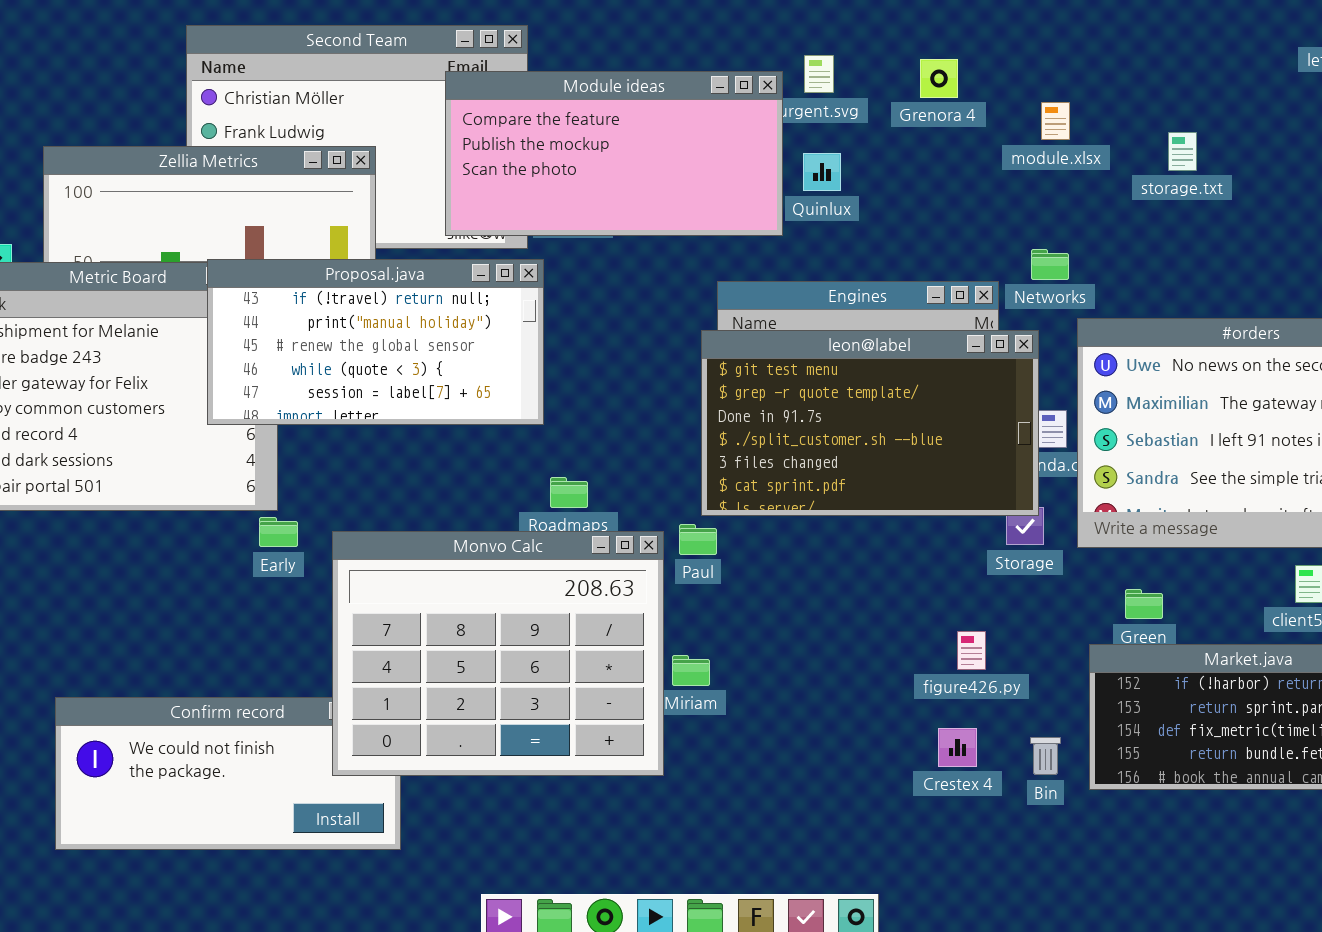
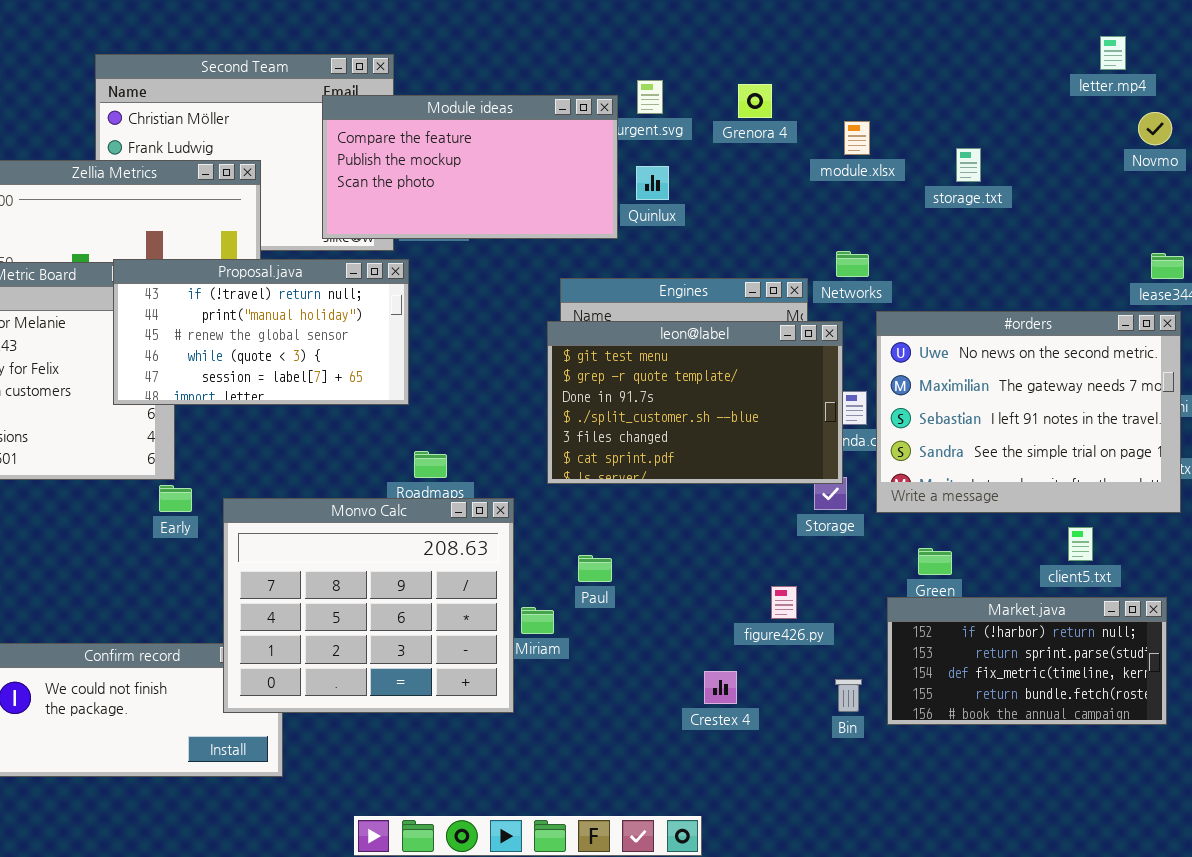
Paul: [679,524,717,555] -> [578,555,612,582], moved
Crestex 4: [938,728,977,767] -> [704,671,737,704], moved

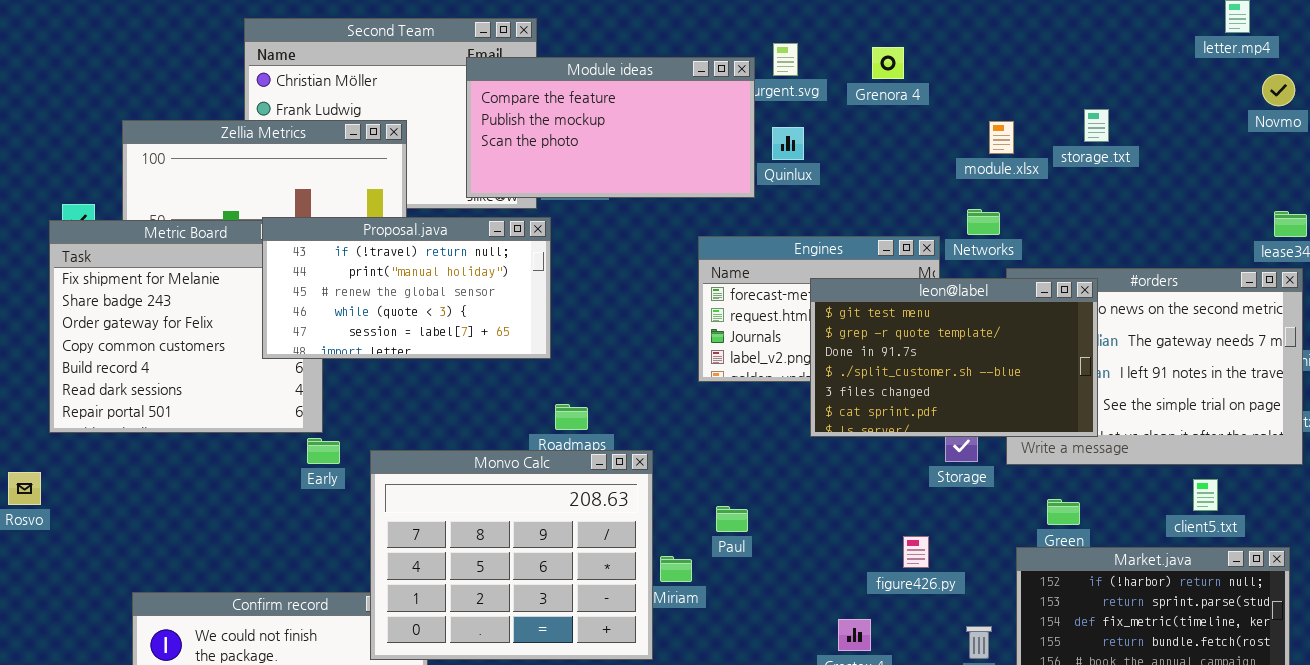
module.xlsx: [844,121,870,155] -> [989,121,1014,154], moved
leon@label: [547,321,843,484] -> [810,278,1098,437], moved

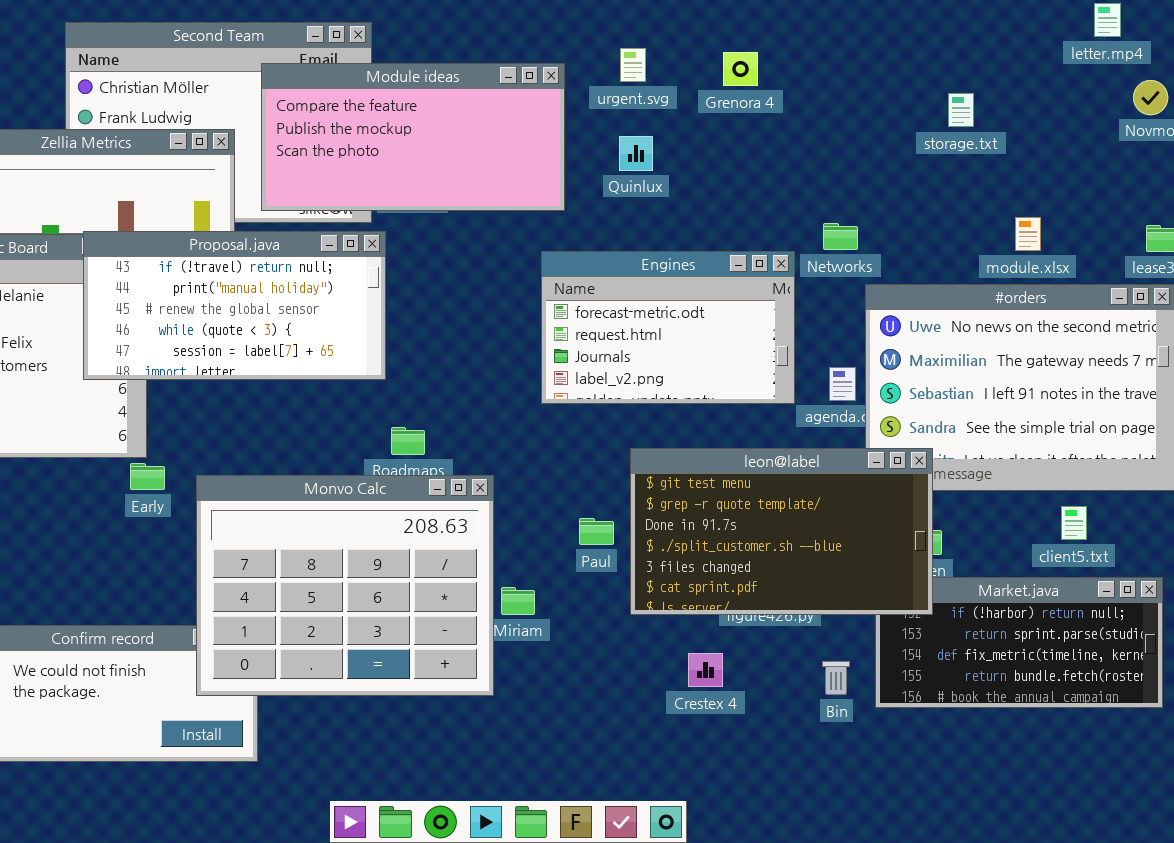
Module ideas: [466,57,755,198] -> [261,63,565,211], moved
storage.txt: [1084,109,1109,142] -> [948,93,974,127], moved
module.xlsx: [989,121,1014,154] -> [1015,217,1041,251], moved
leon@label: [810,278,1098,437] -> [630,448,933,615], moved
Paul: [716,506,748,532] -> [579,518,614,545], moved

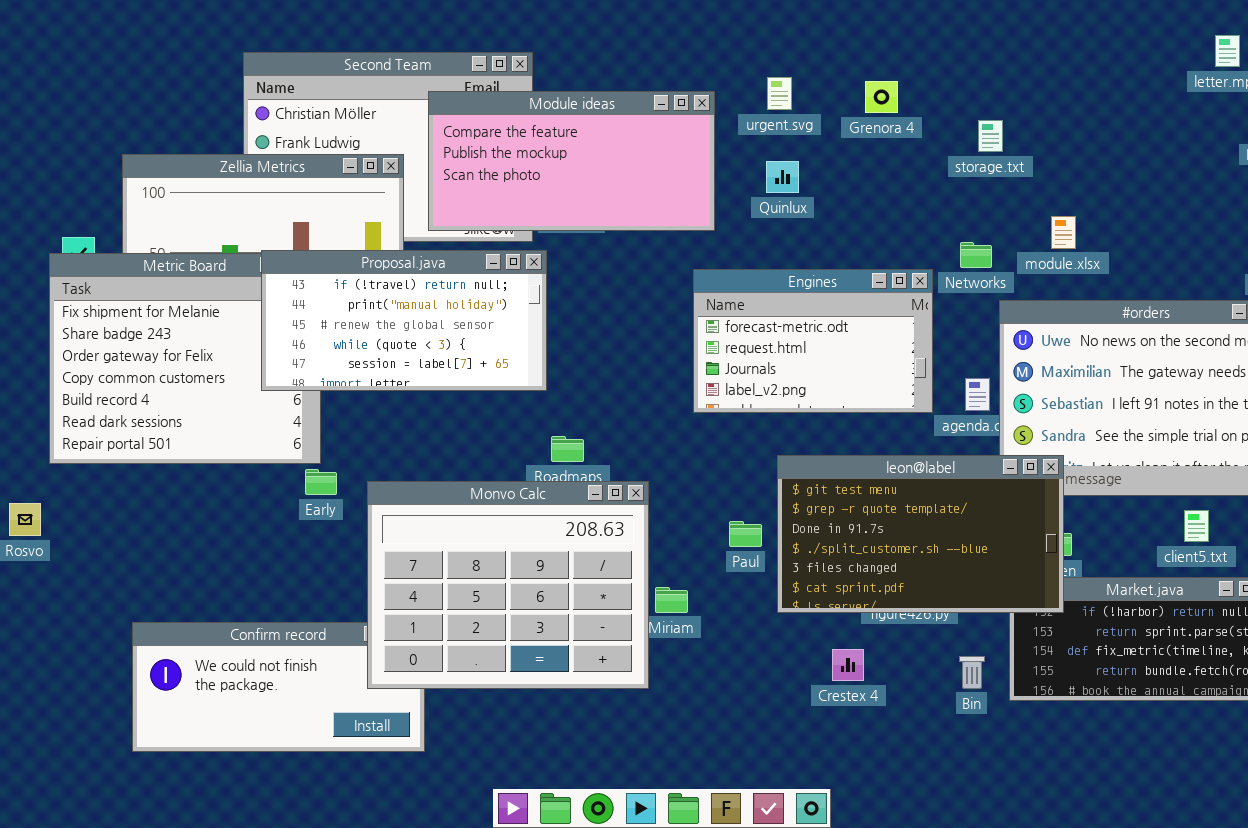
storage.txt: [948,93,974,127] -> [978,120,1003,152], moved
module.xlsx: [1015,217,1041,251] -> [1051,216,1076,249], moved

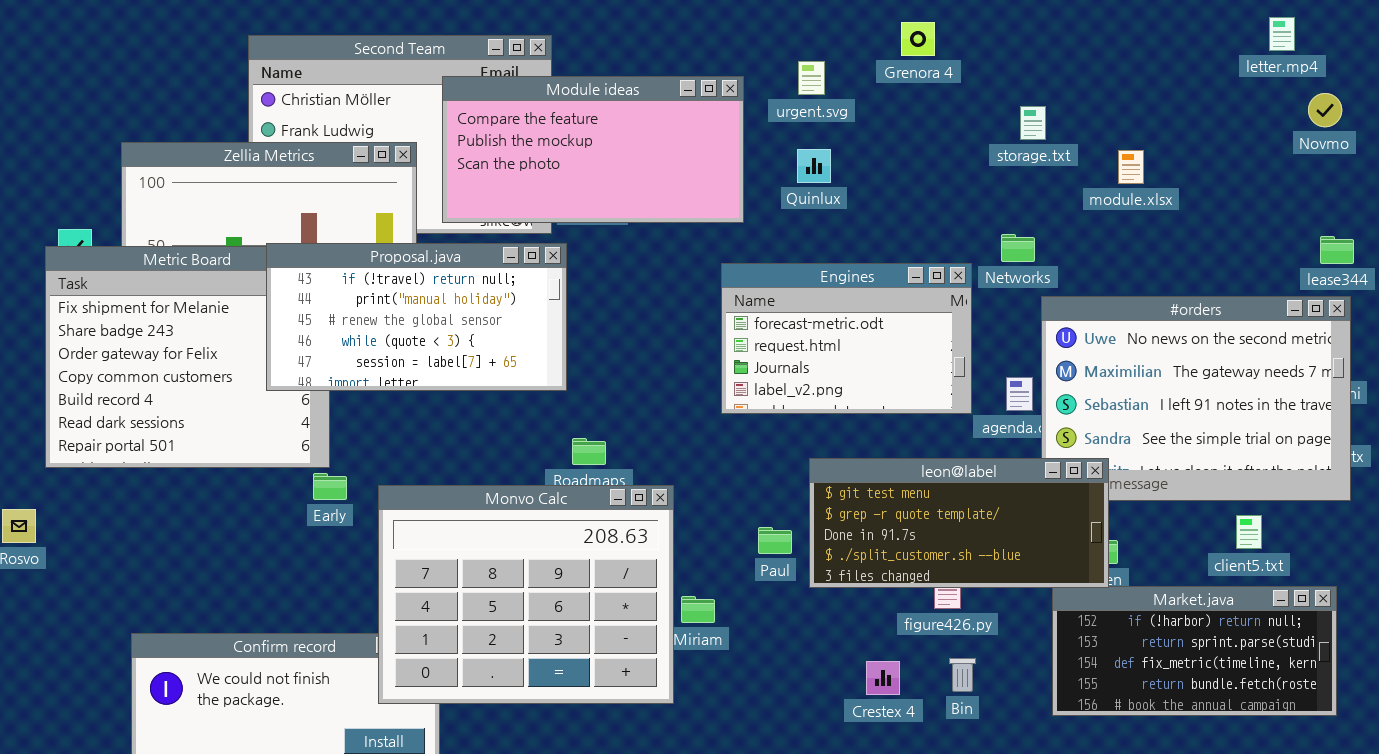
Grenora 4: [865,81,898,113] -> [901,22,935,56], moved
module.xlsx: [1051,216,1076,249] -> [1118,150,1144,184], moved
leon@label: [777,455,1064,613] -> [809,458,1109,588], resized
Bin: [959,656,985,689] -> [949,658,976,692], moved

